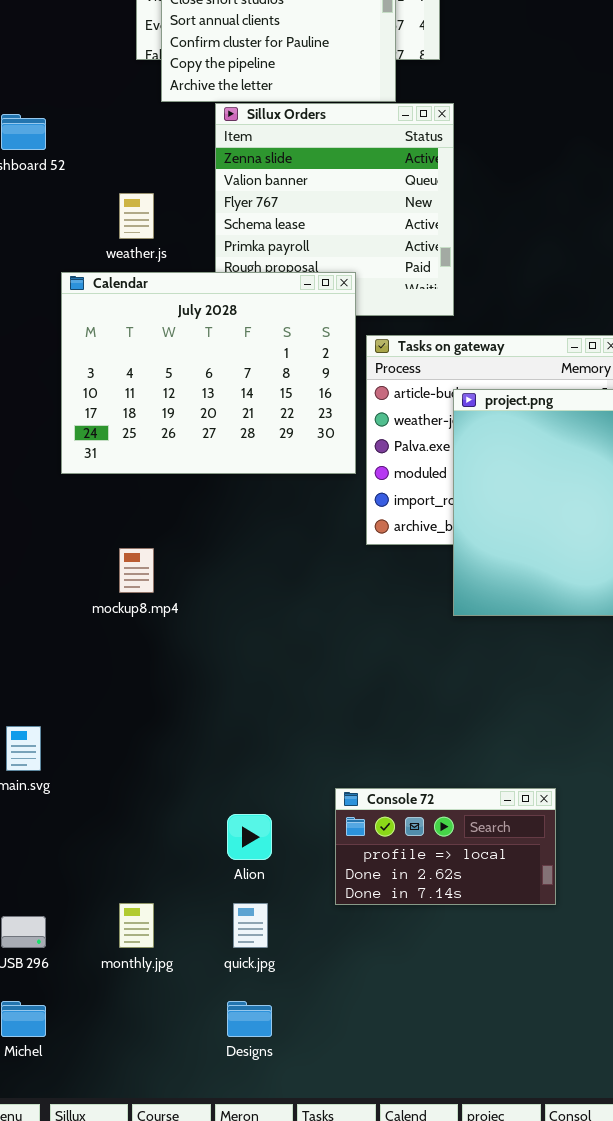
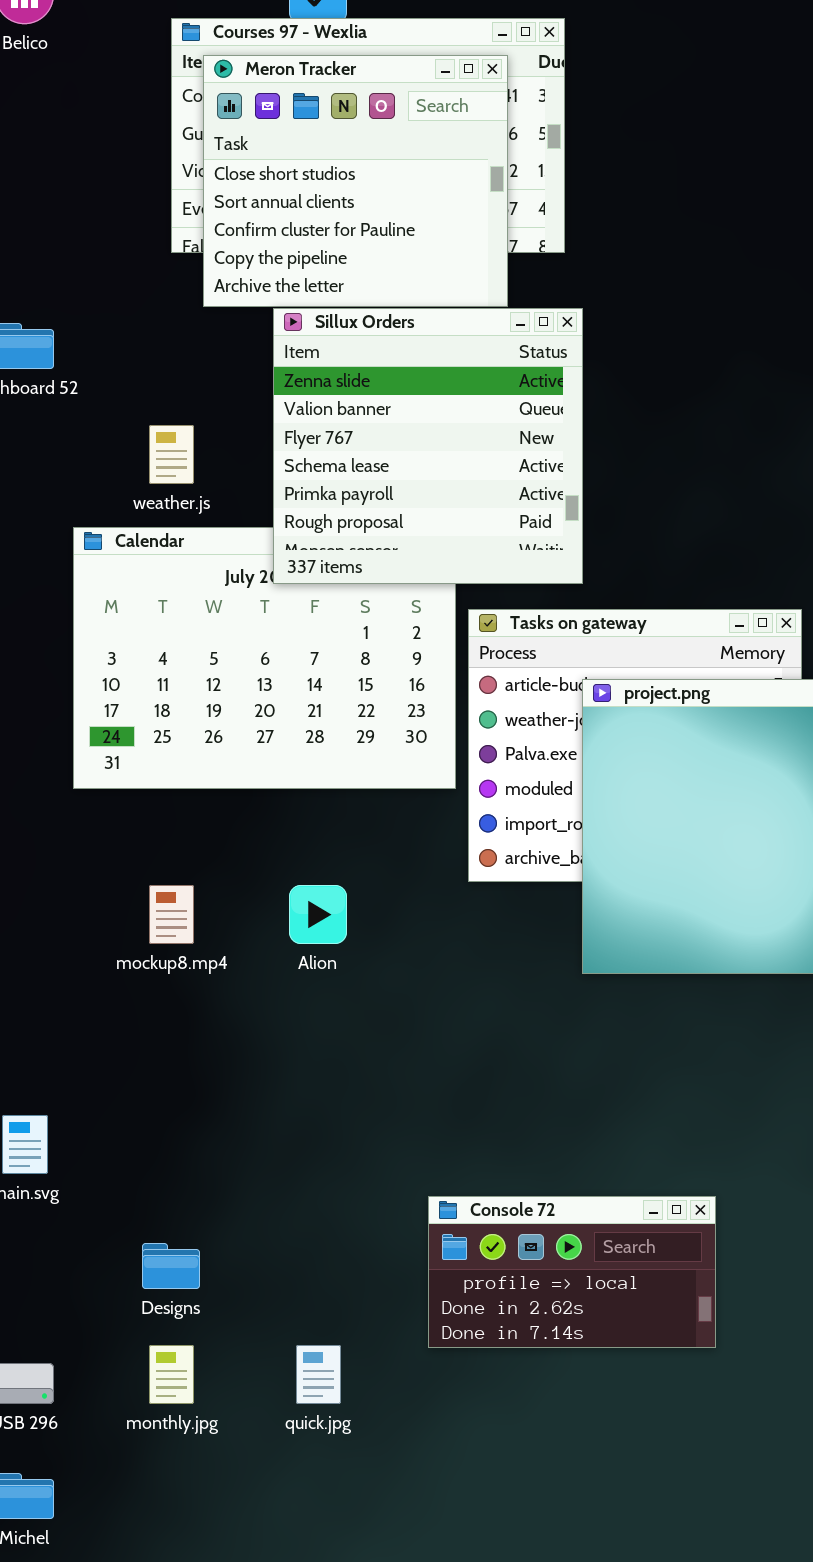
Sillux Orders: [215,103,454,316] -> [273,308,583,584], raised
Alion: [227,814,272,860] -> [289,885,347,944], moved
Designs: [227,1001,272,1037] -> [142,1243,200,1289], moved

